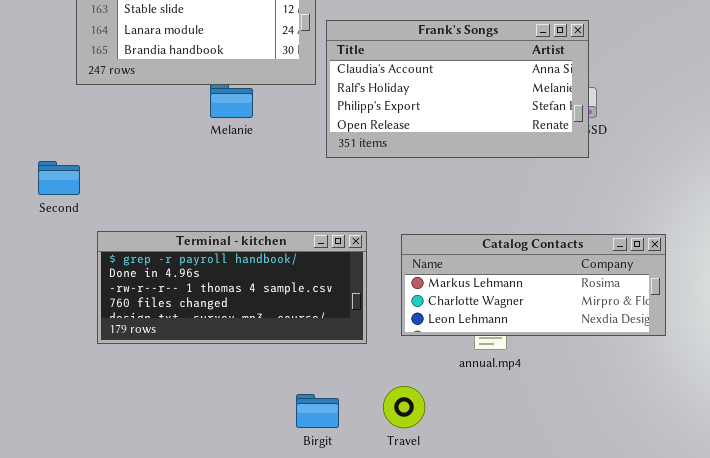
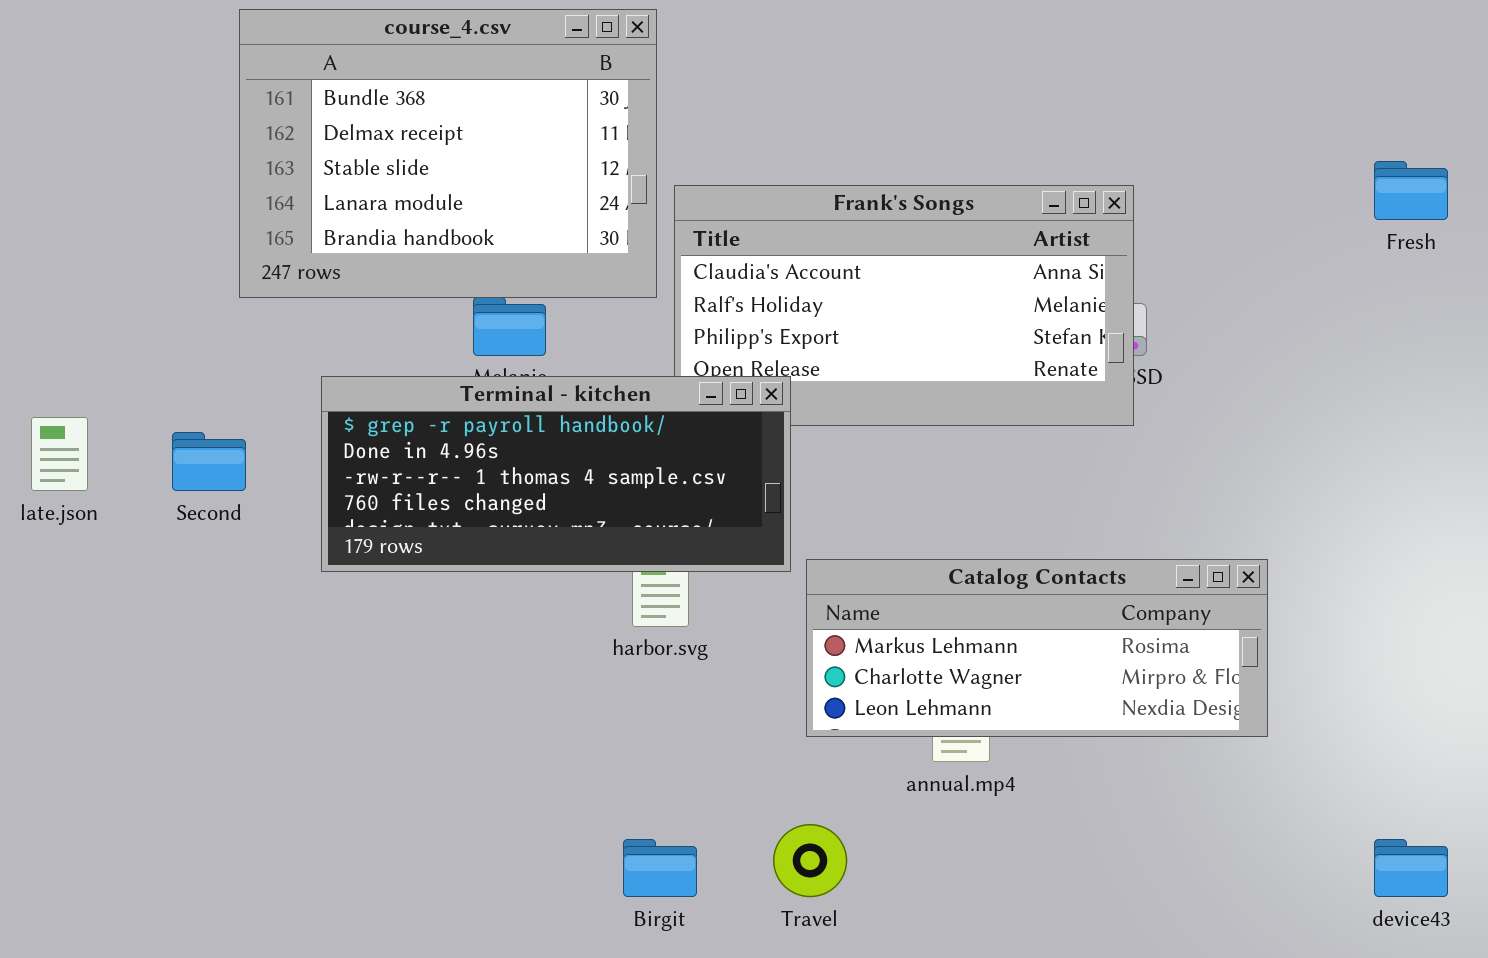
Terminal - kitchen: [97,231,367,344] -> [321,376,791,572], moved

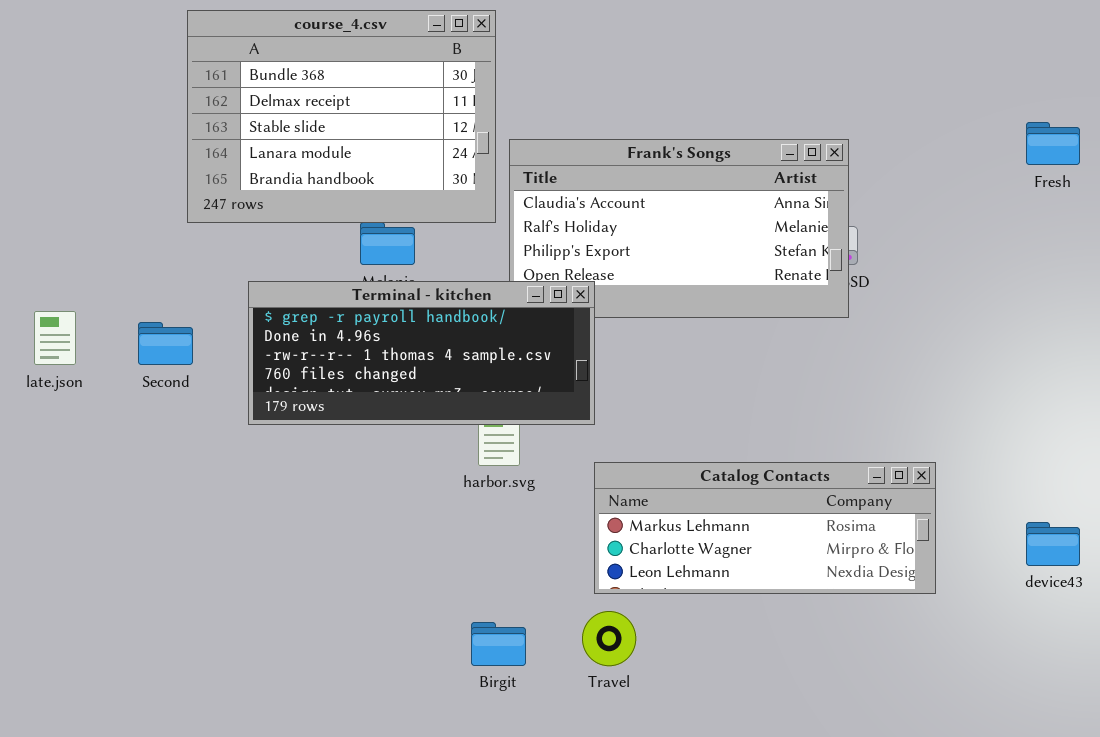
Catalog Contacts: [806,559,1268,737] -> [594,462,936,594], moved
device43: [1374,839,1448,897] -> [1026,522,1080,566], moved

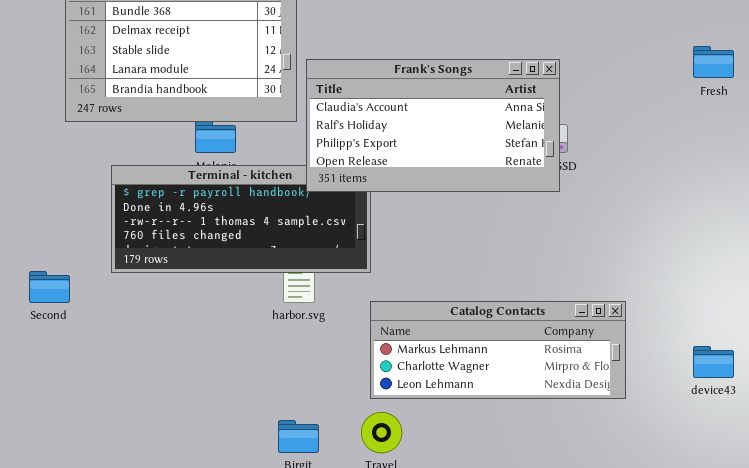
Frank's Songs: [509,139,849,318] -> [306,59,560,192], raised
Second: [138,322,193,365] -> [29,271,70,303], moved

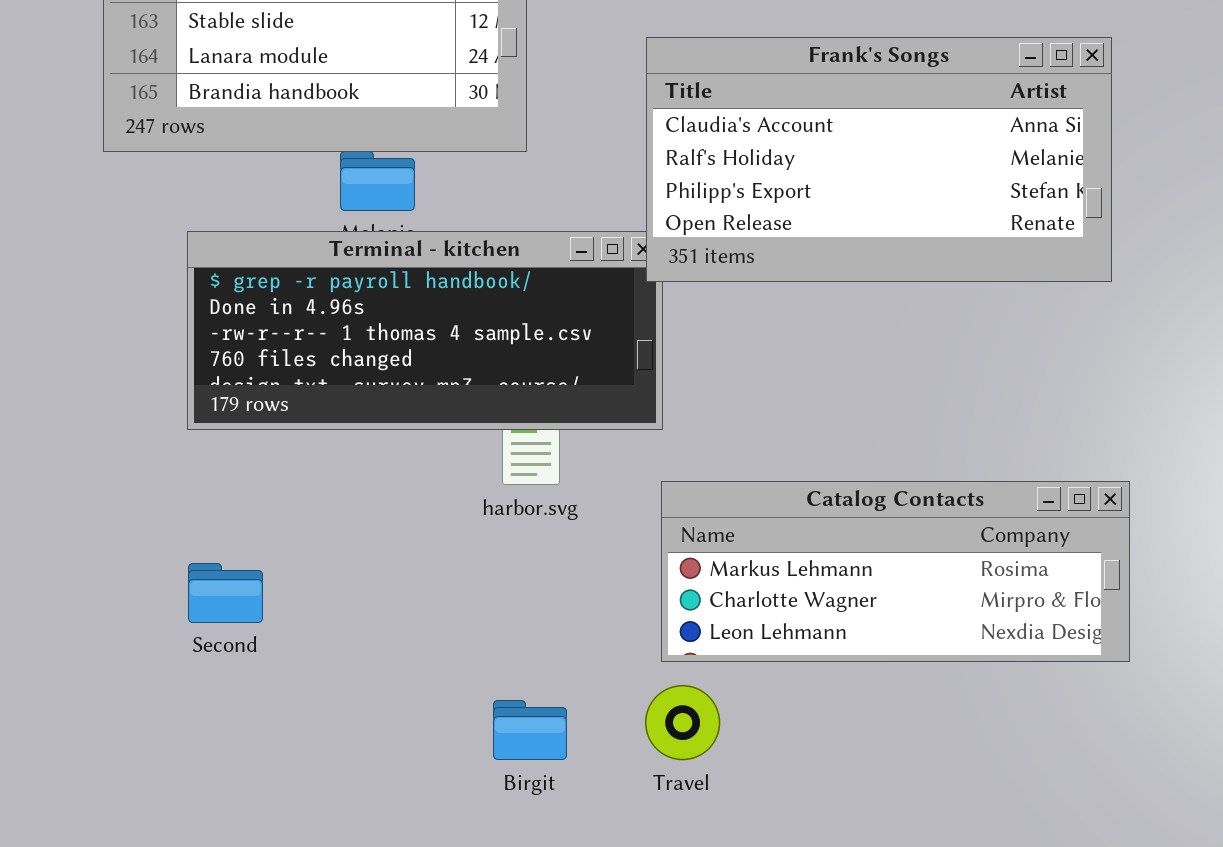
Frank's Songs: [306,59,560,192] -> [646,37,1112,282], moved
Second: [29,271,70,303] -> [188,563,263,623], moved

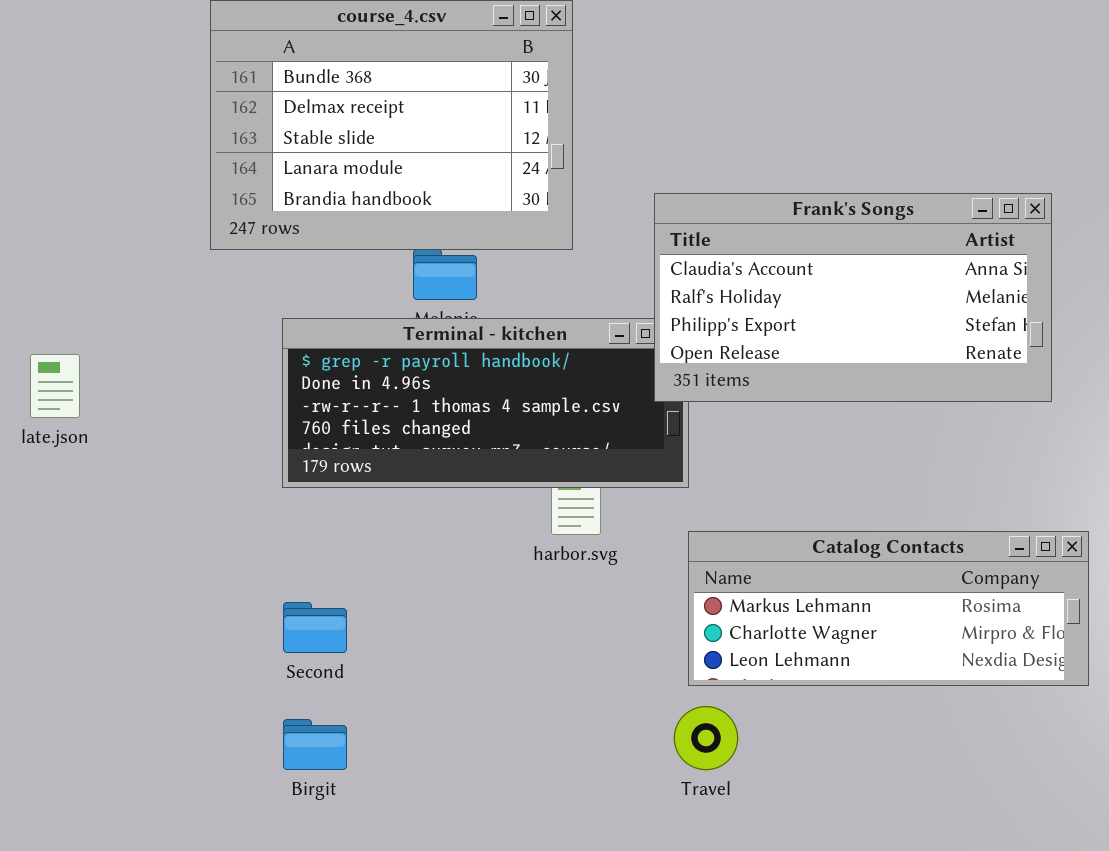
Frank's Songs: [646,37,1112,282] -> [654,193,1052,402], moved
Birgit: [493,700,567,760] -> [283,719,347,770], moved

